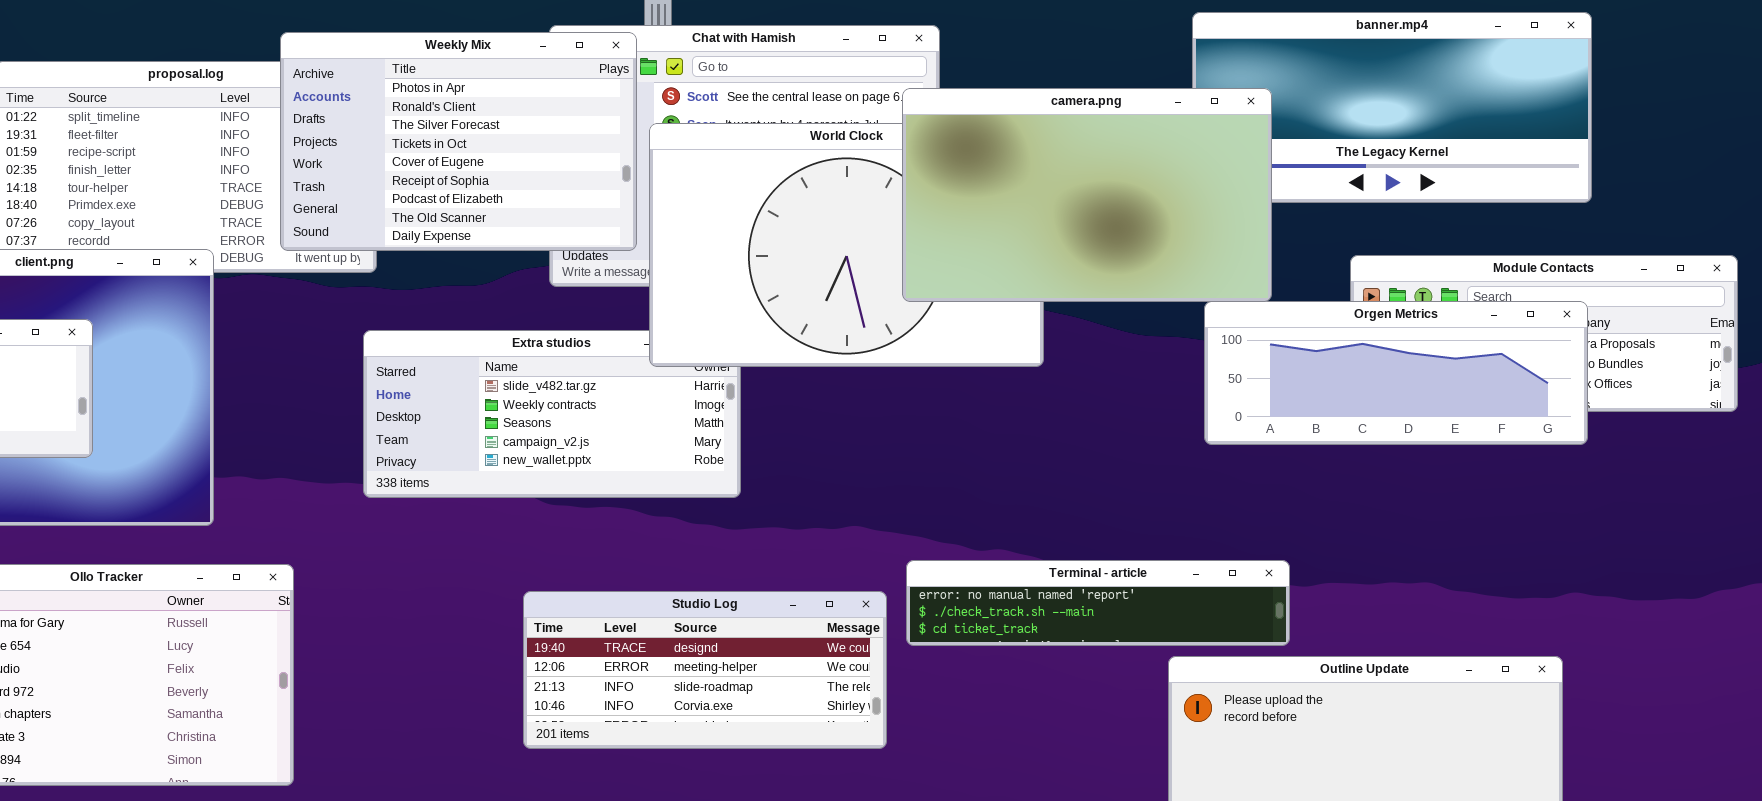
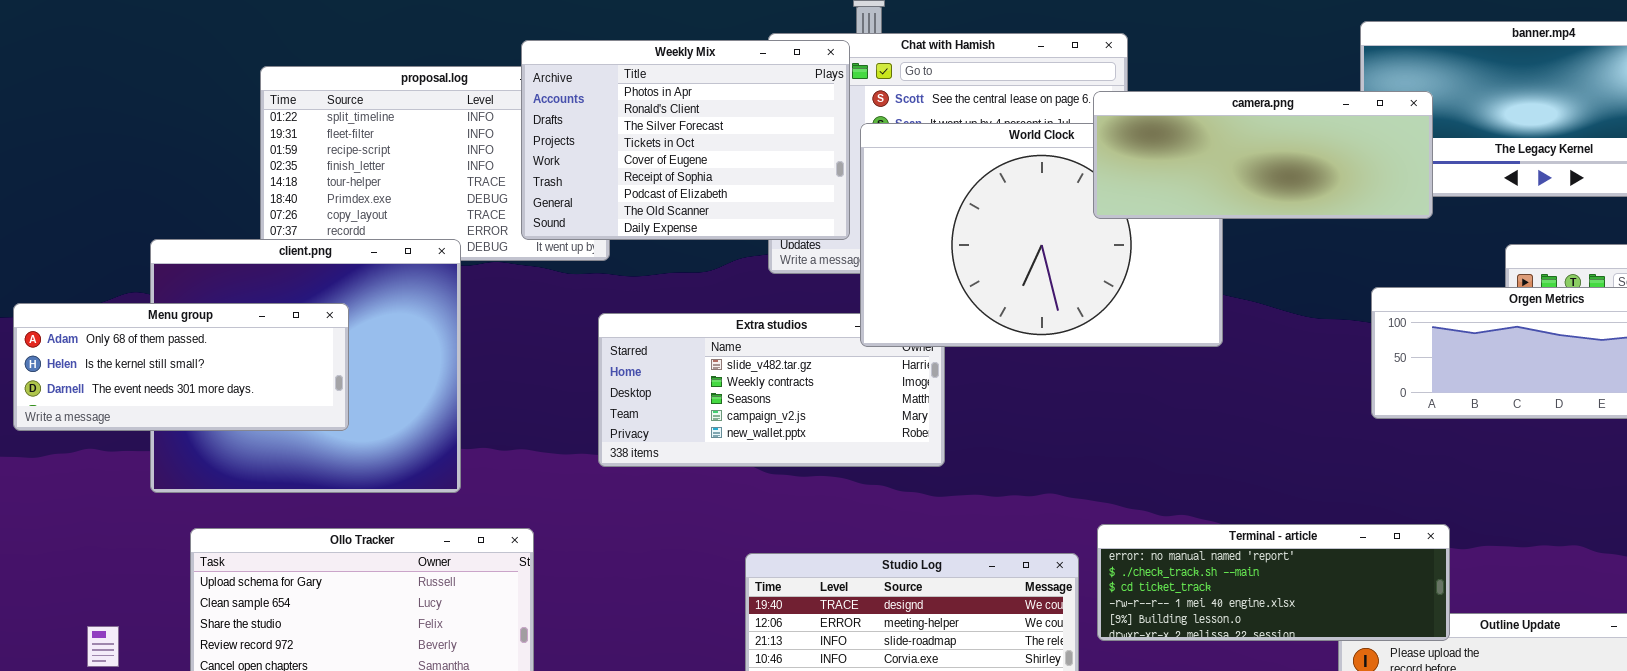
camera.png: [902,88,1272,302] -> [1093,91,1433,219], resized
Terminal - article: [906,560,1290,646] -> [1097,524,1450,641], resized

